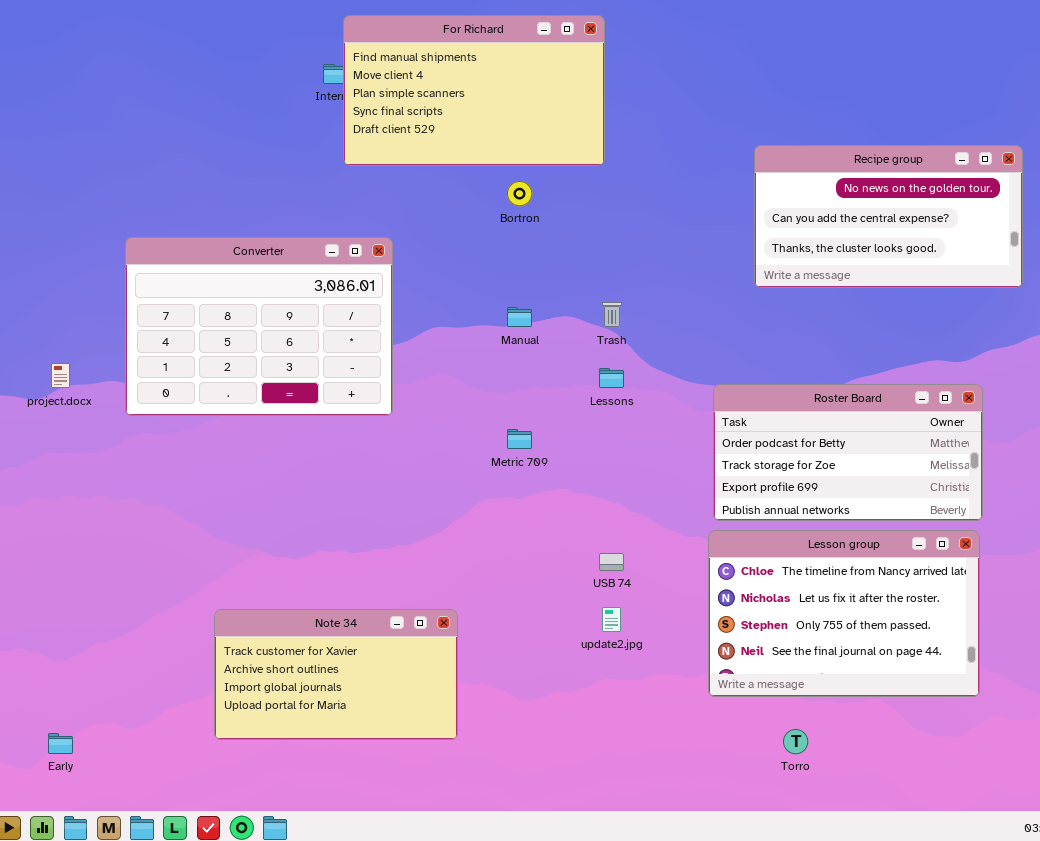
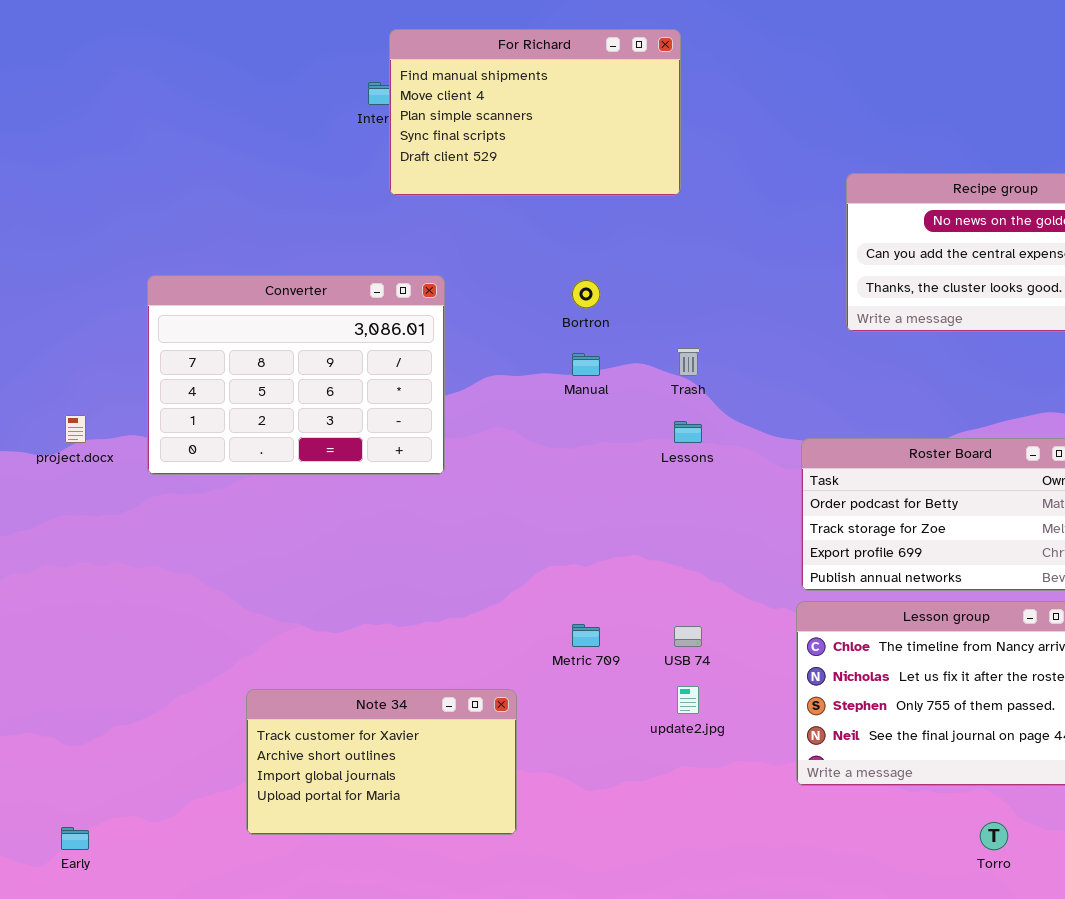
Bortron: [507,181,532,206] -> [572,280,600,308], moved
Metric 709: [507,429,532,449] -> [572,624,600,647], moved
Torro: [783,729,808,754] -> [980,822,1008,850], moved

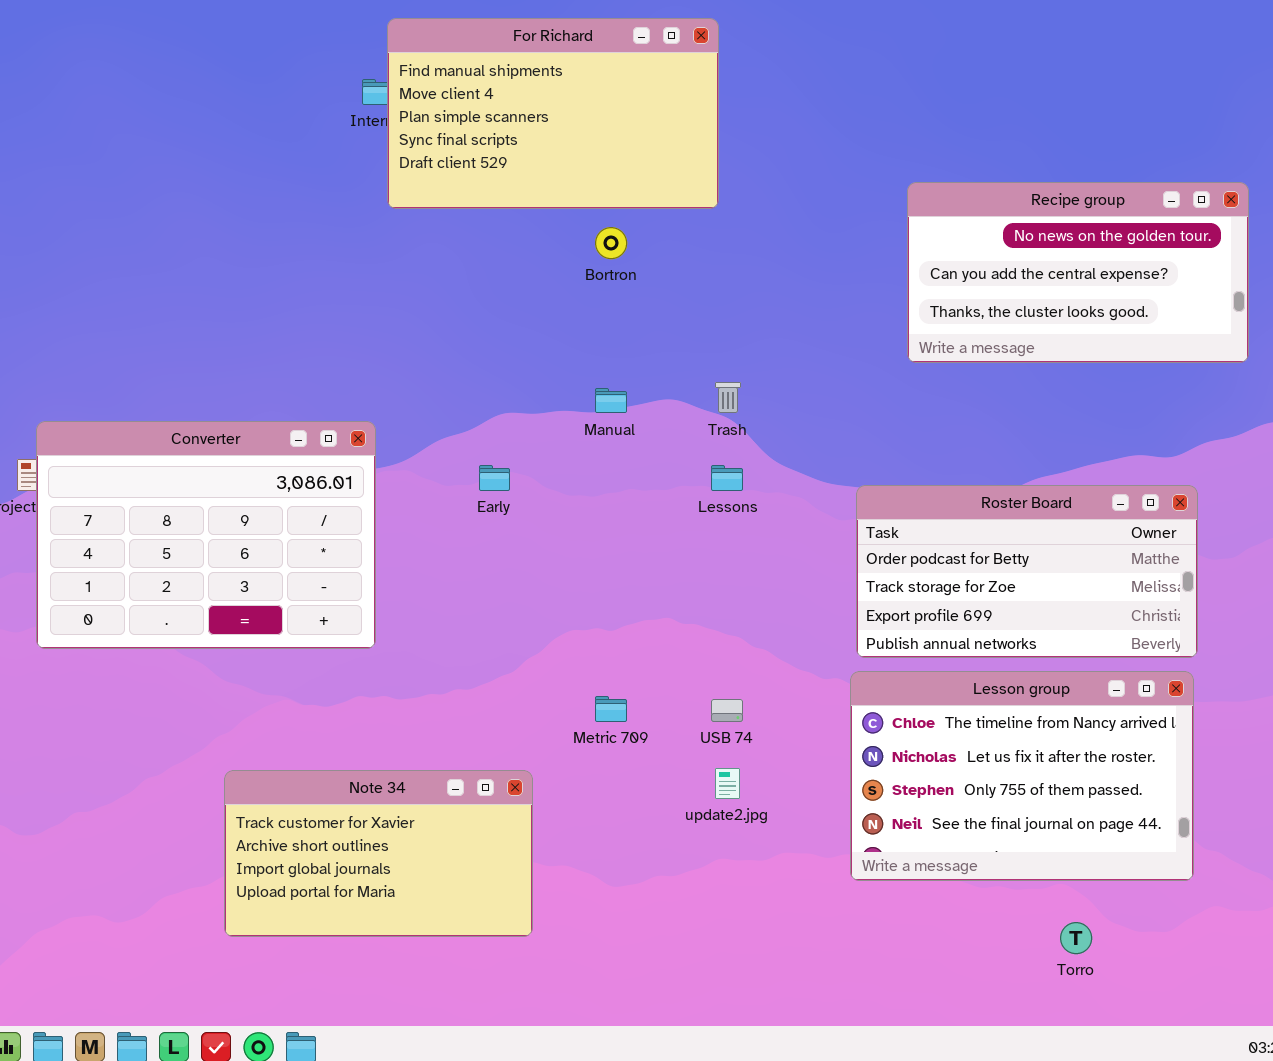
Converter: [147,275,445,475] -> [36,421,376,649], moved
Bortron: [572,280,600,308] -> [595,227,627,259], moved
Early: [61,827,89,850] -> [479,465,510,491], moved

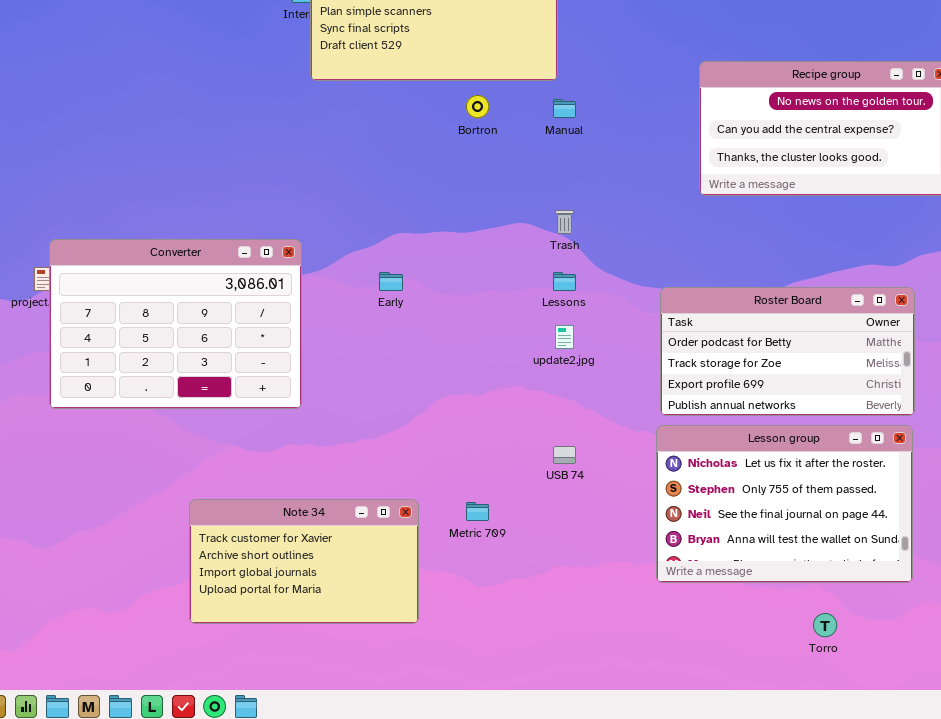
Manual: [595,388,627,413] -> [553,99,576,118], moved
Lesson group: [850,671,1194,881] -> [656,425,913,583], scrolled down 1 row
Metric 709: [595,696,627,722] -> [466,502,489,521], moved
update2.jpg: [715,768,740,799] -> [555,325,574,349], moved

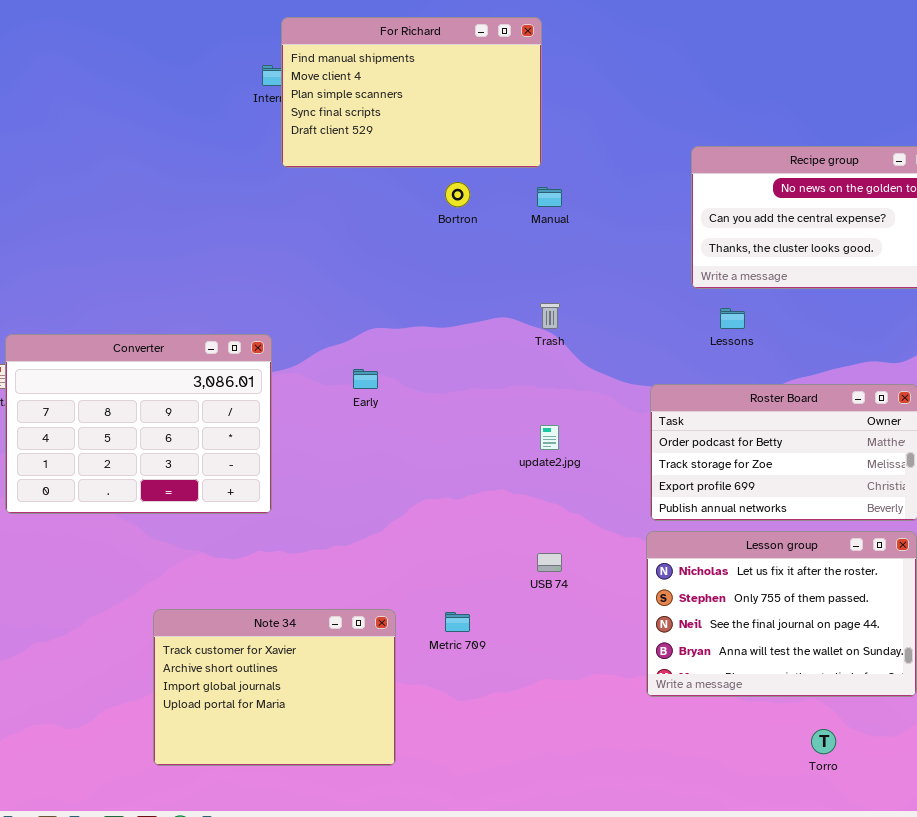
Lessons: [553,272,576,291] -> [720,308,745,329], moved
Note 34: [189,499,419,624] -> [153,609,396,766], resized

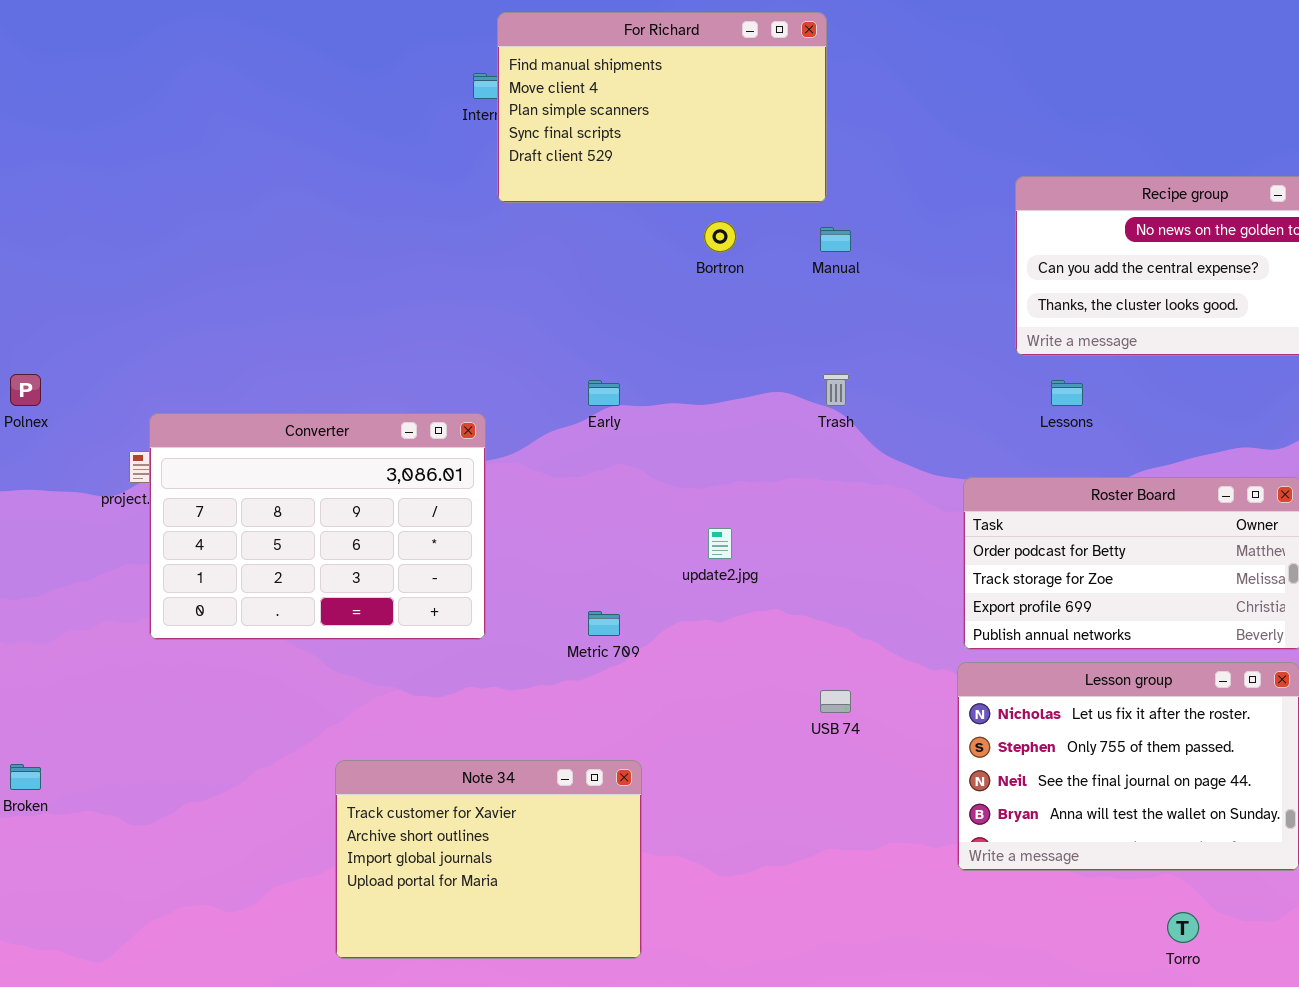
Early: [353,369,378,389] -> [588,380,620,406], moved
update2.jpg: [540,425,559,450] -> [708,528,732,559], moved
Metric 709: [445,612,470,632] -> [588,611,620,636], moved

